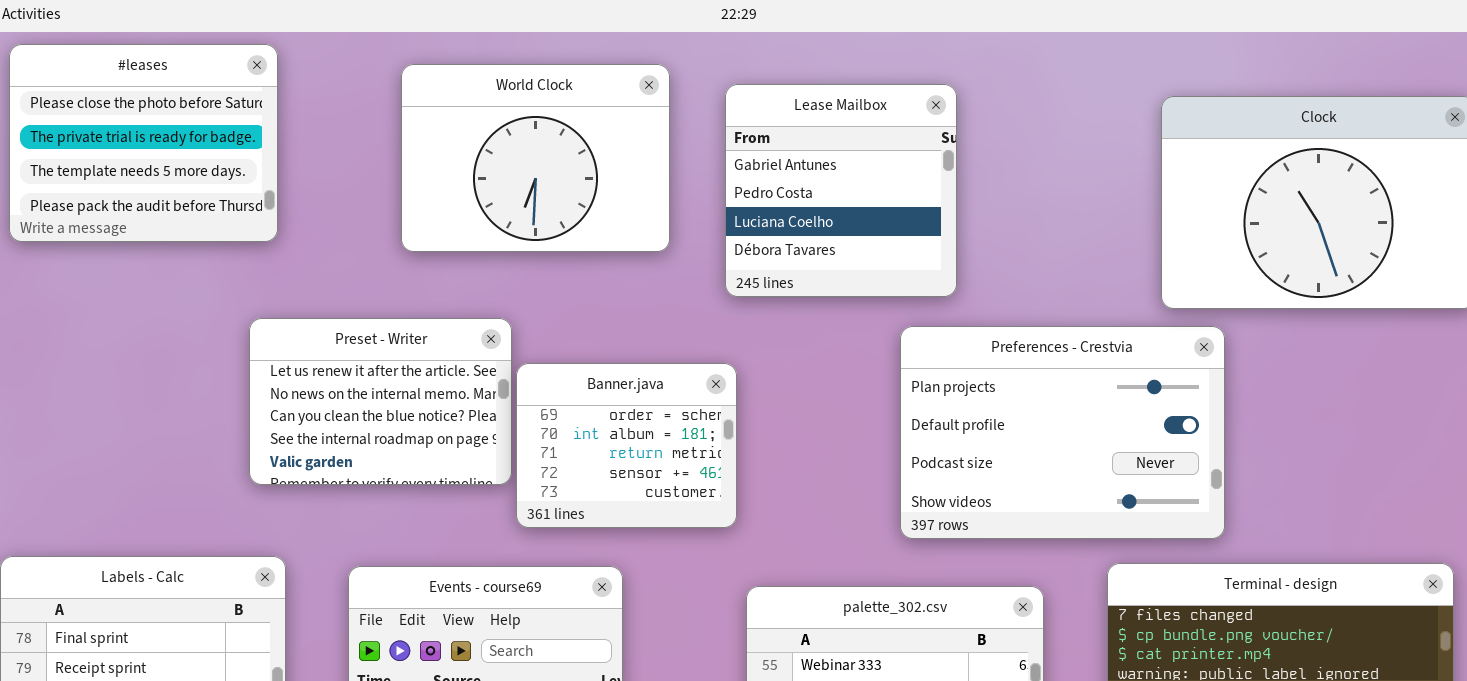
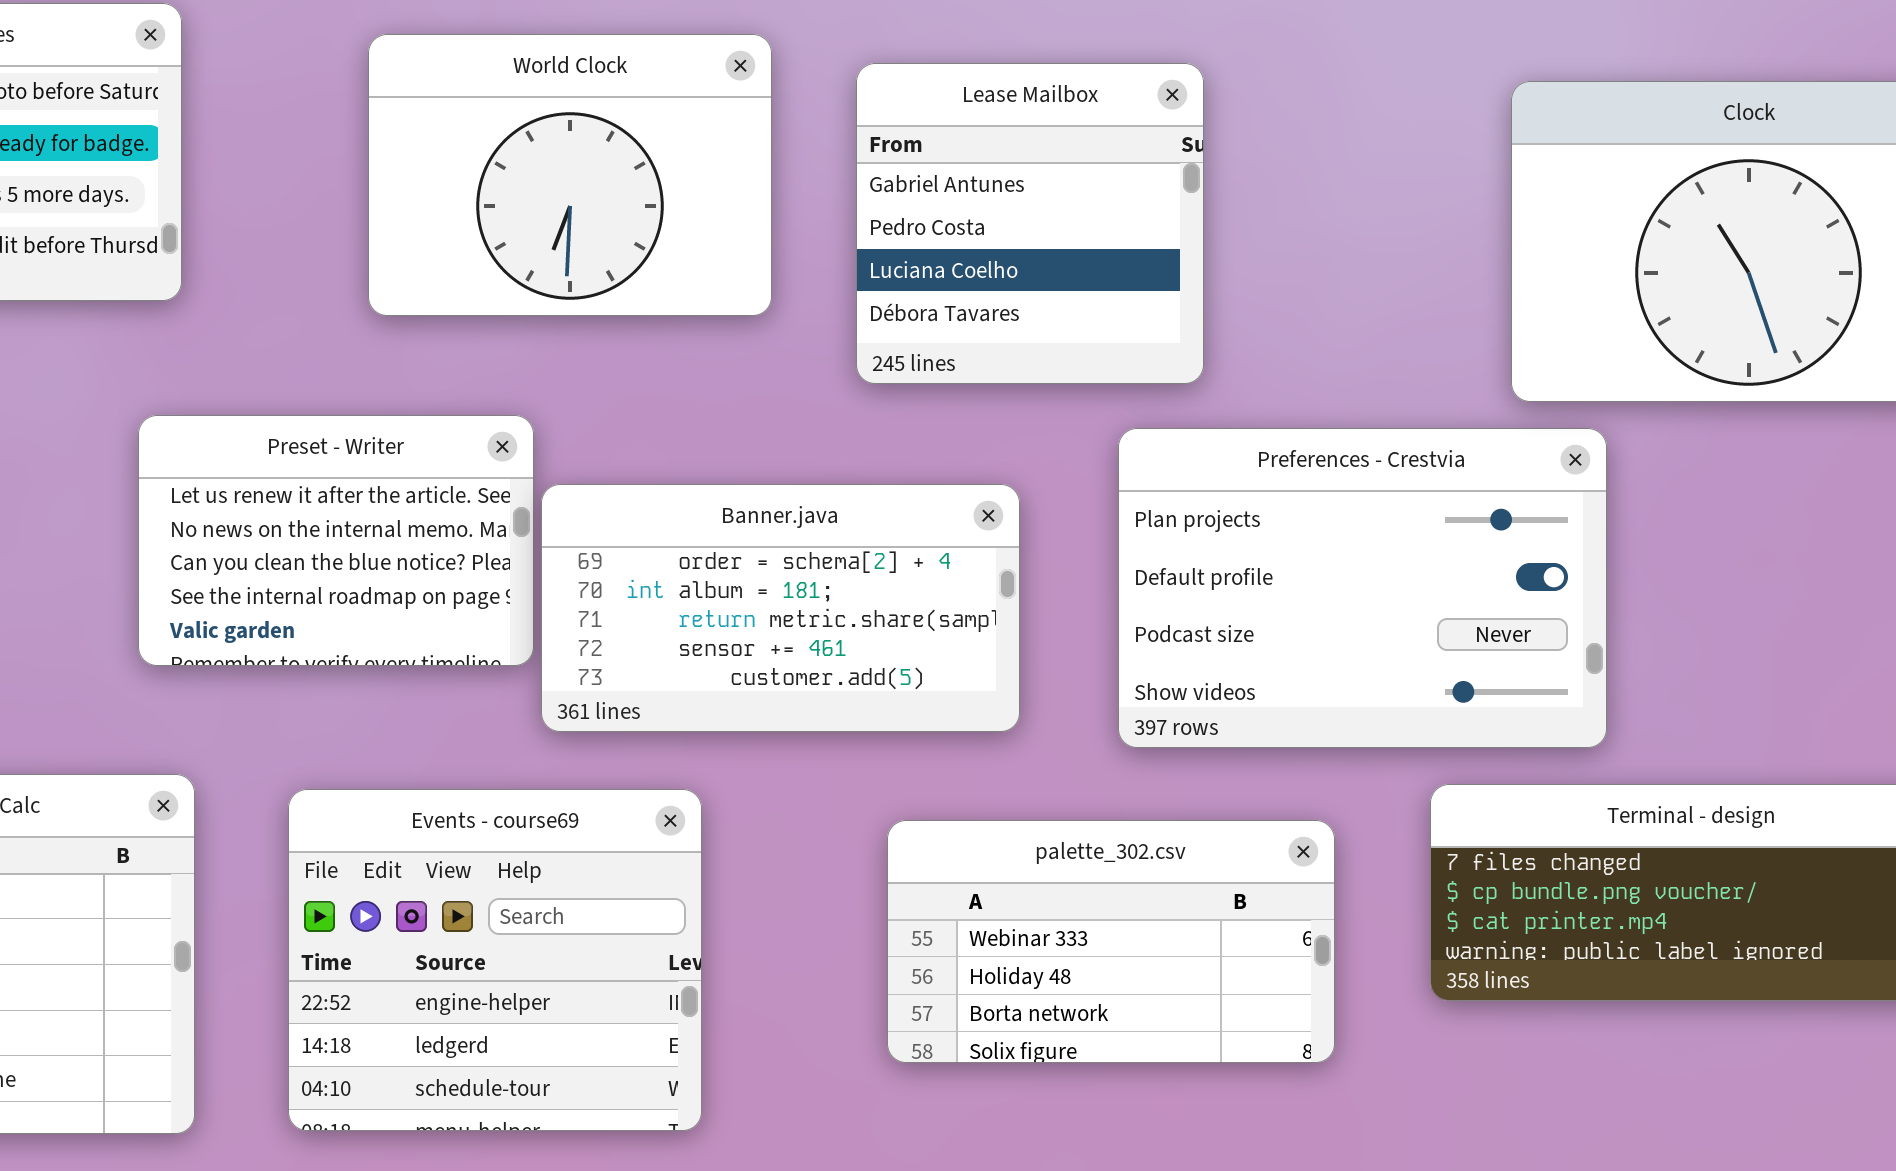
Banner.java: [516,363,737,528] -> [541,484,1020,732], resized

